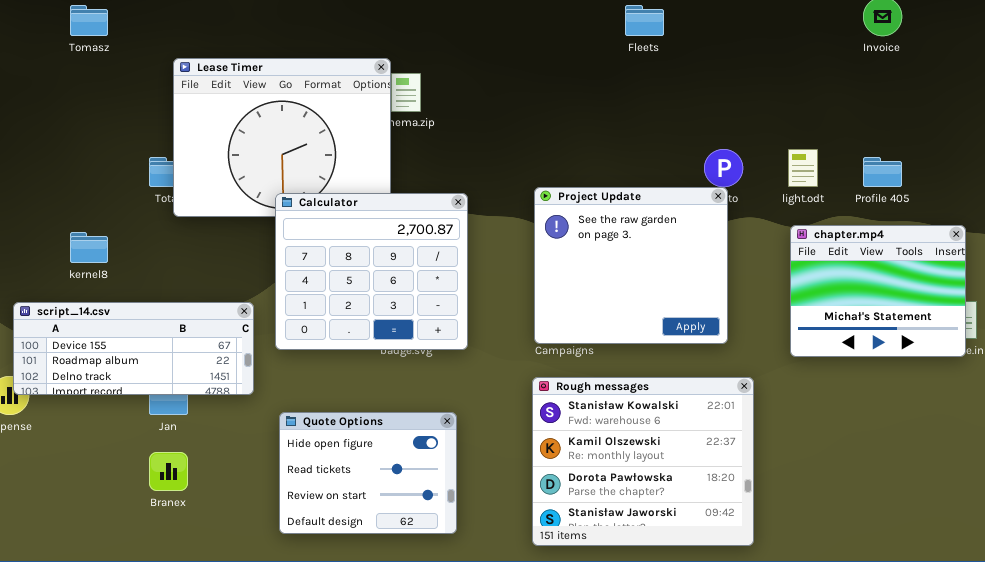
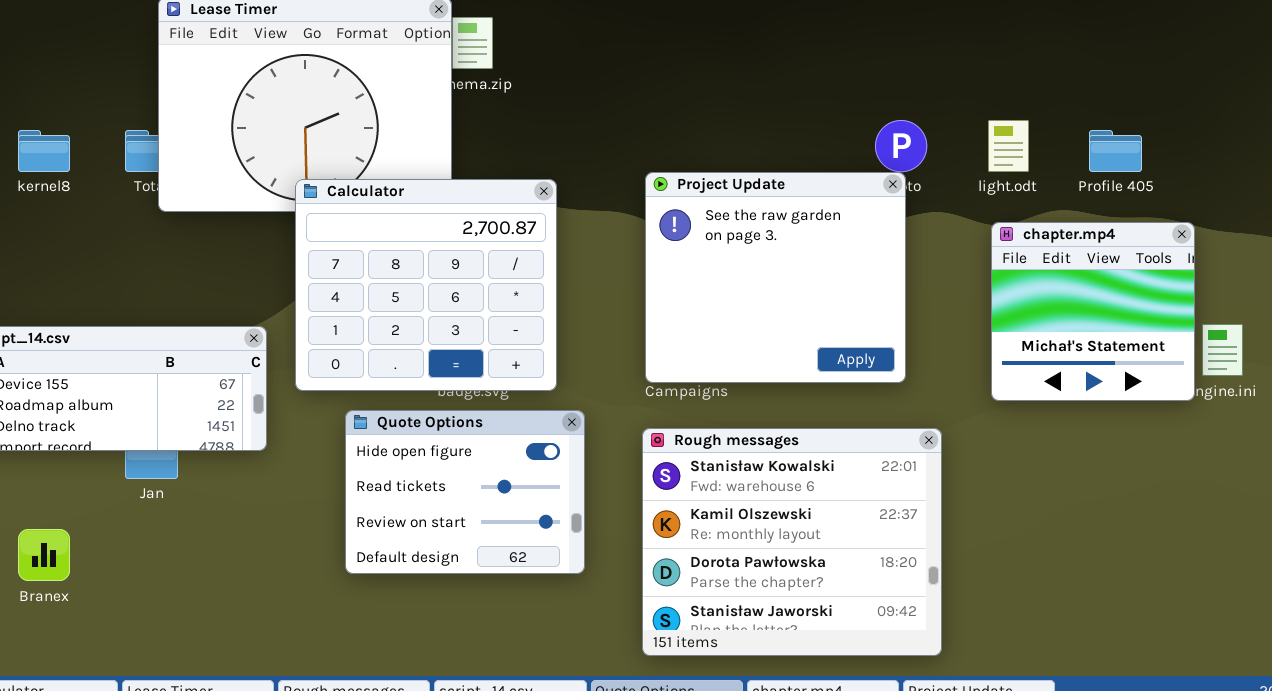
chapter.mp4: [790,225,966,357] -> [991,222,1195,401], resized
kernel8: [70,232,108,263] -> [18,130,70,172], moved
Quote Options: [279,412,457,534] -> [345,410,585,574], moved
Branex: [149,452,188,491] -> [18,529,70,581], moved

